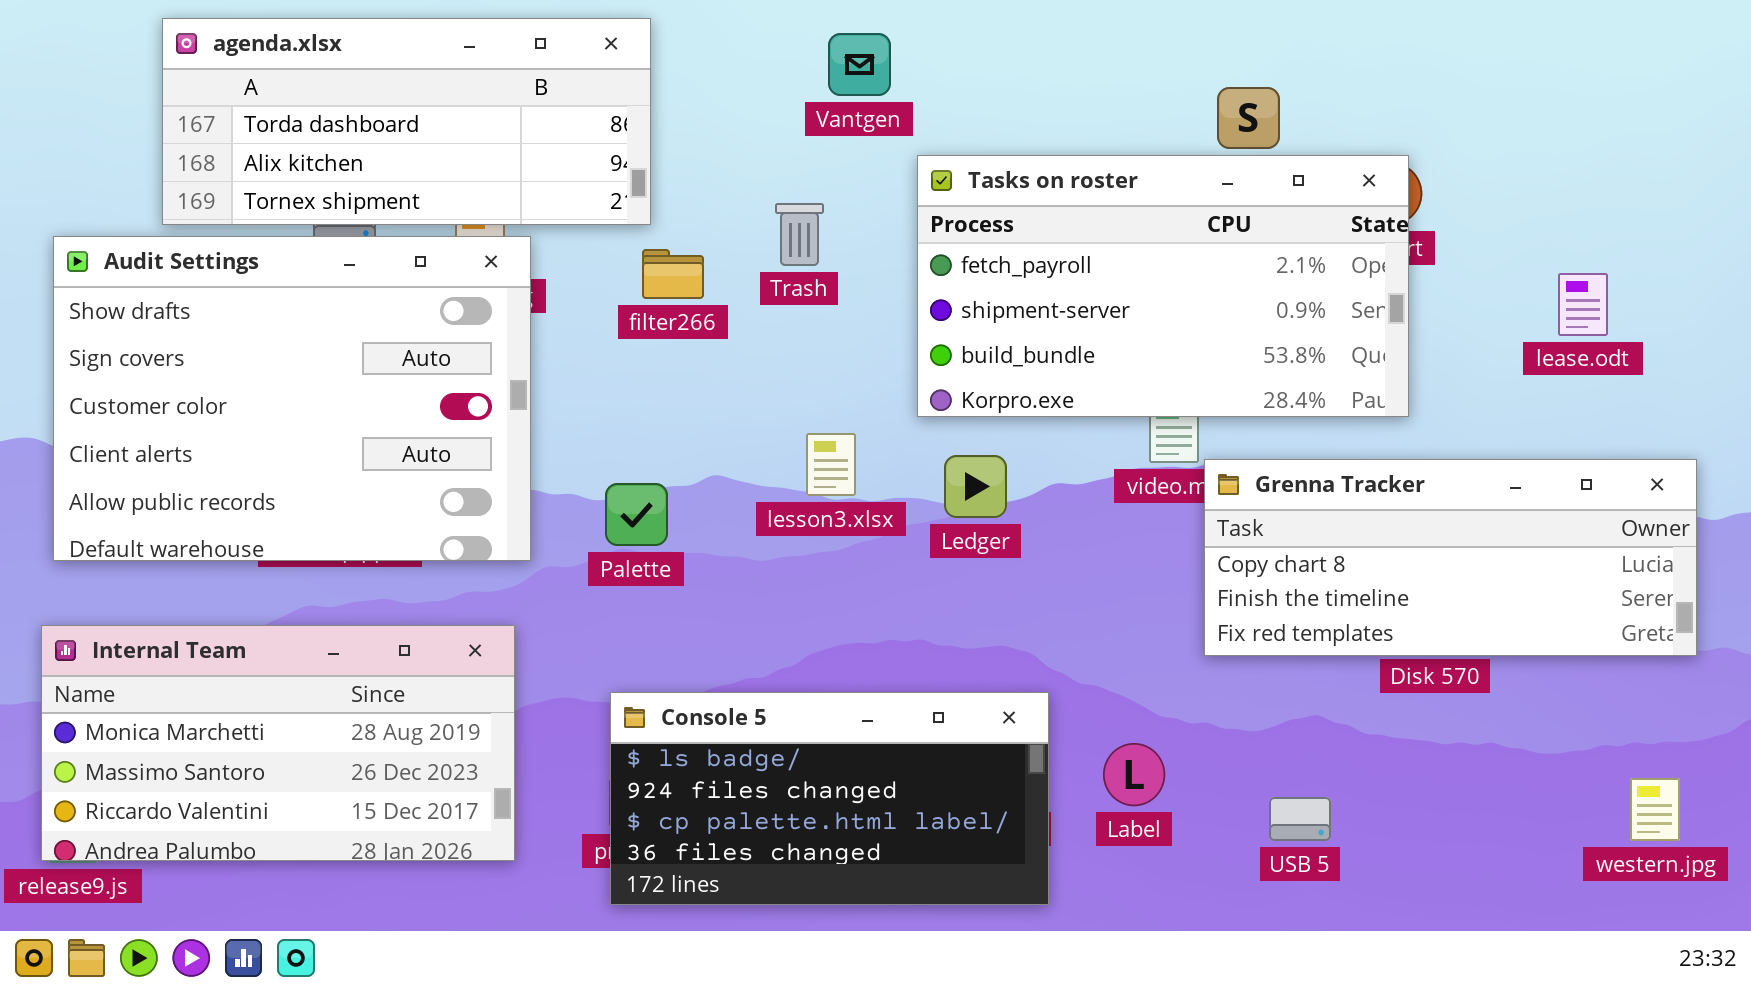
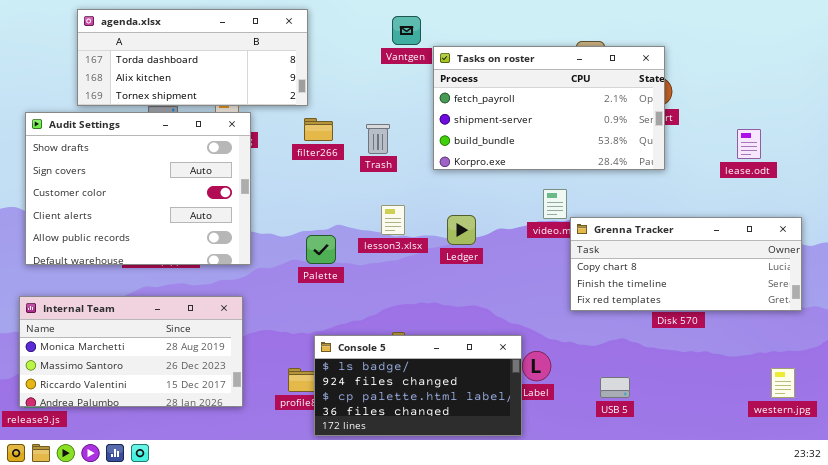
Tasks on roster: [917,155,1409,417] -> [433,46,665,170], moved
Trash: [775,203,824,266] -> [366,124,390,154], moved
Palette: [605,483,668,546] -> [306,235,336,264], moved
Console 5: [610,692,1049,905] -> [314,335,522,436], moved

